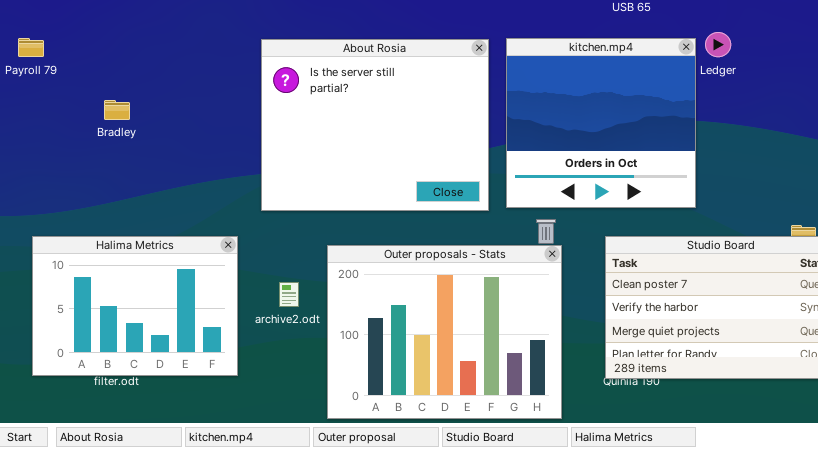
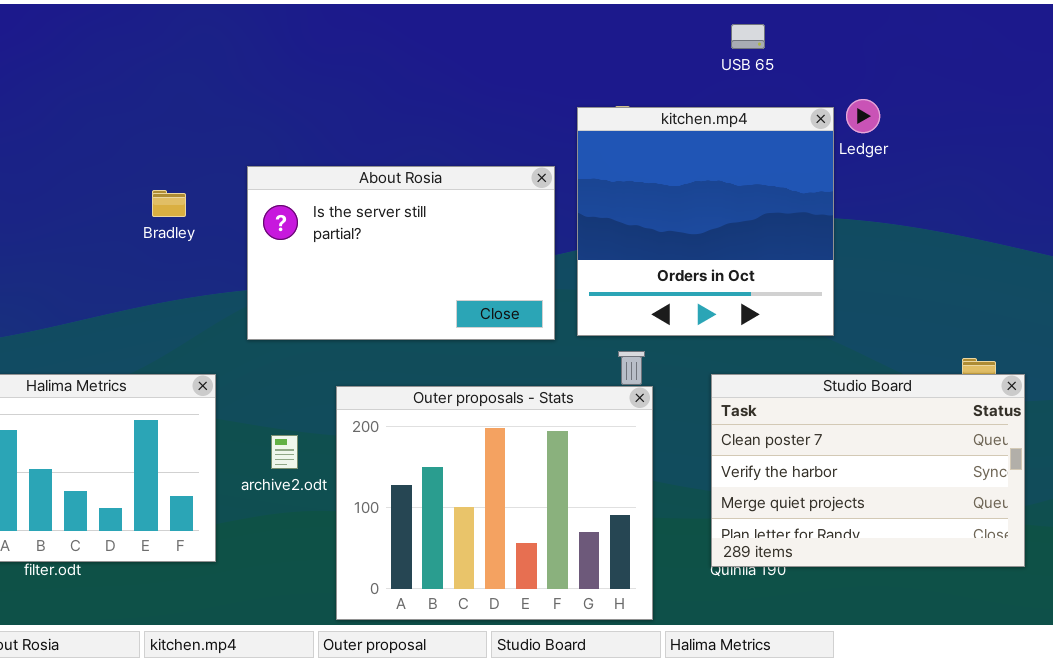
About Rosia: [261,39,489,211] -> [247,166,555,340], resized
Bradley: [104,100,130,120] -> [152,190,186,217], moved

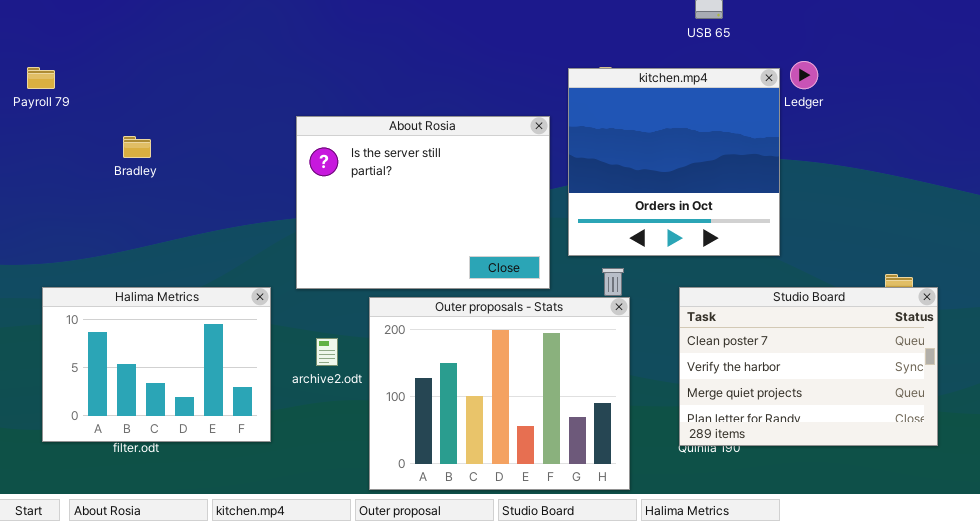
About Rosia: [247,166,555,340] -> [296,116,550,289], resized
Bradley: [152,190,186,217] -> [123,136,151,158], moved

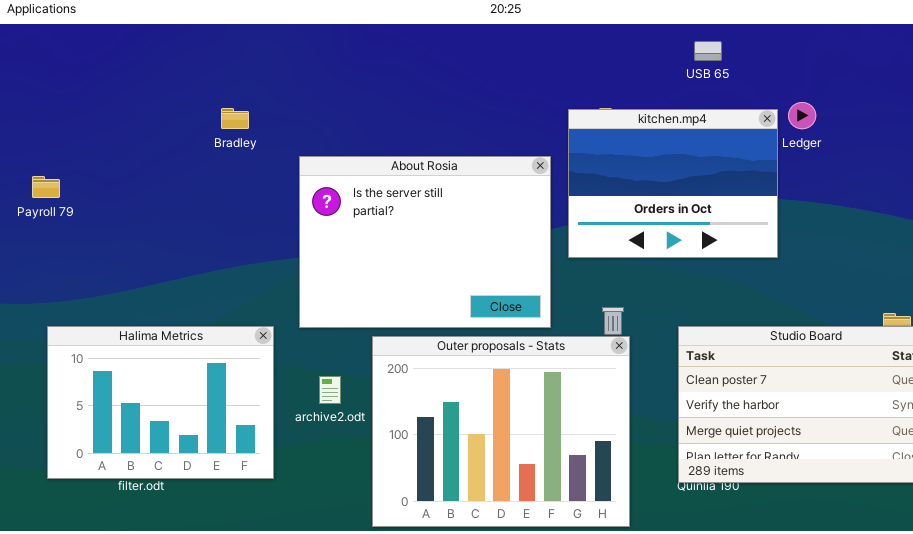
Payroll 79: [27,67,55,89] -> [32,176,60,198], moved
kitchen.mp4: [568,68,780,256] -> [568,109,778,258], resized
Bradley: [123,136,151,158] -> [221,108,249,129], moved

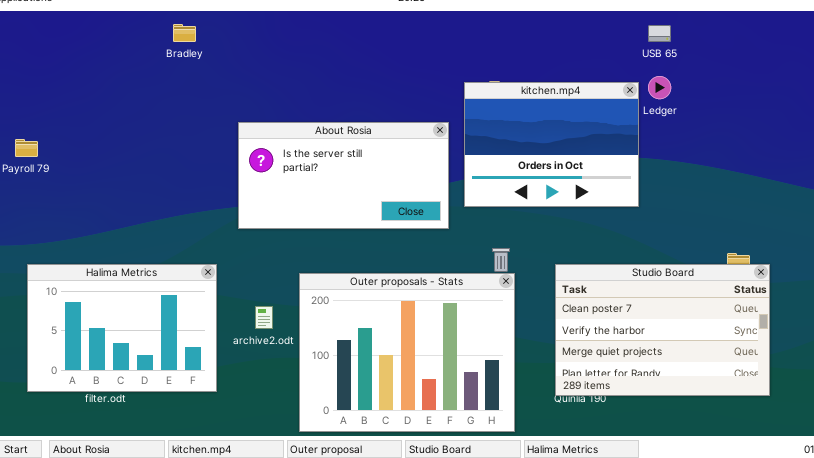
USB 65: [694,41,722,61] -> [648,25,671,42], moved
Bradley: [221,108,249,129] -> [173,24,196,42], moved
About Rosia: [299,156,551,328] -> [238,122,449,229], resized

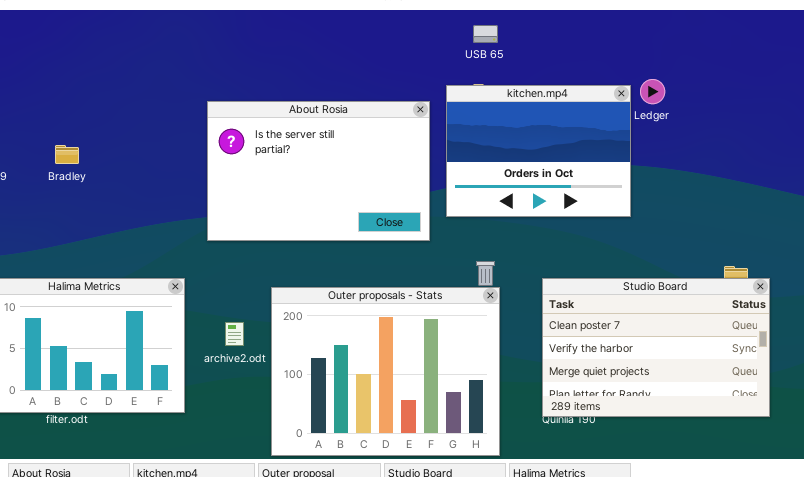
Bradley: [173,24,196,42] -> [55,145,79,164], moved
USB 65: [648,25,671,42] -> [473,25,498,43], moved
About Rosia: [238,122,449,229] -> [207,101,430,241], resized

